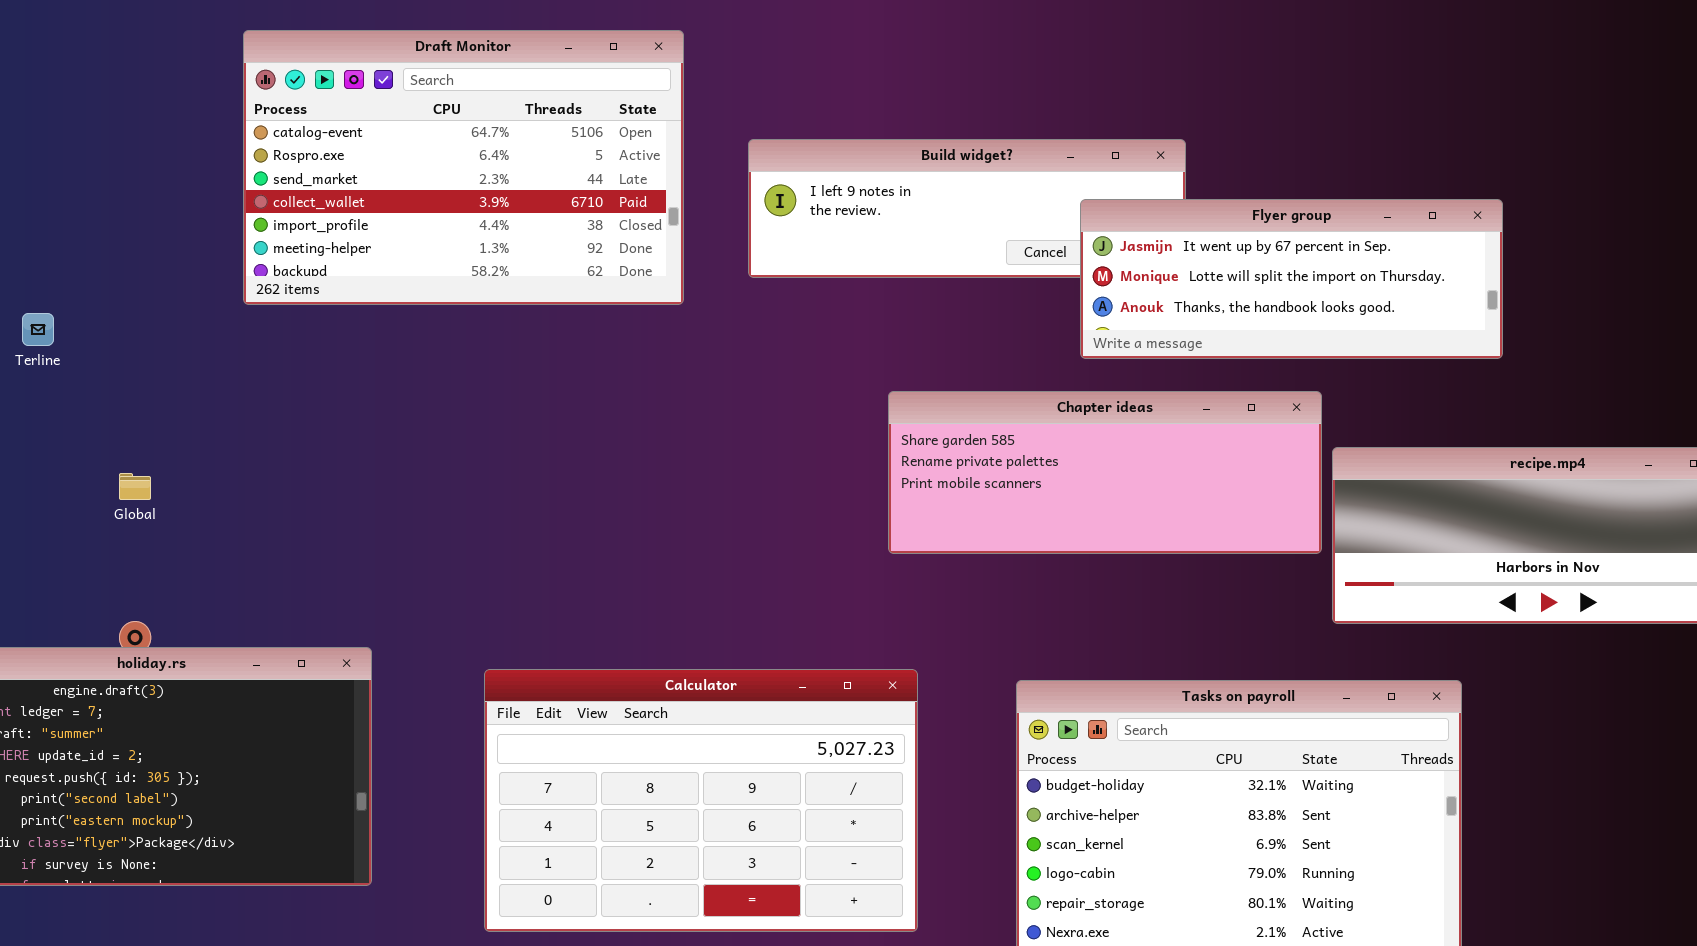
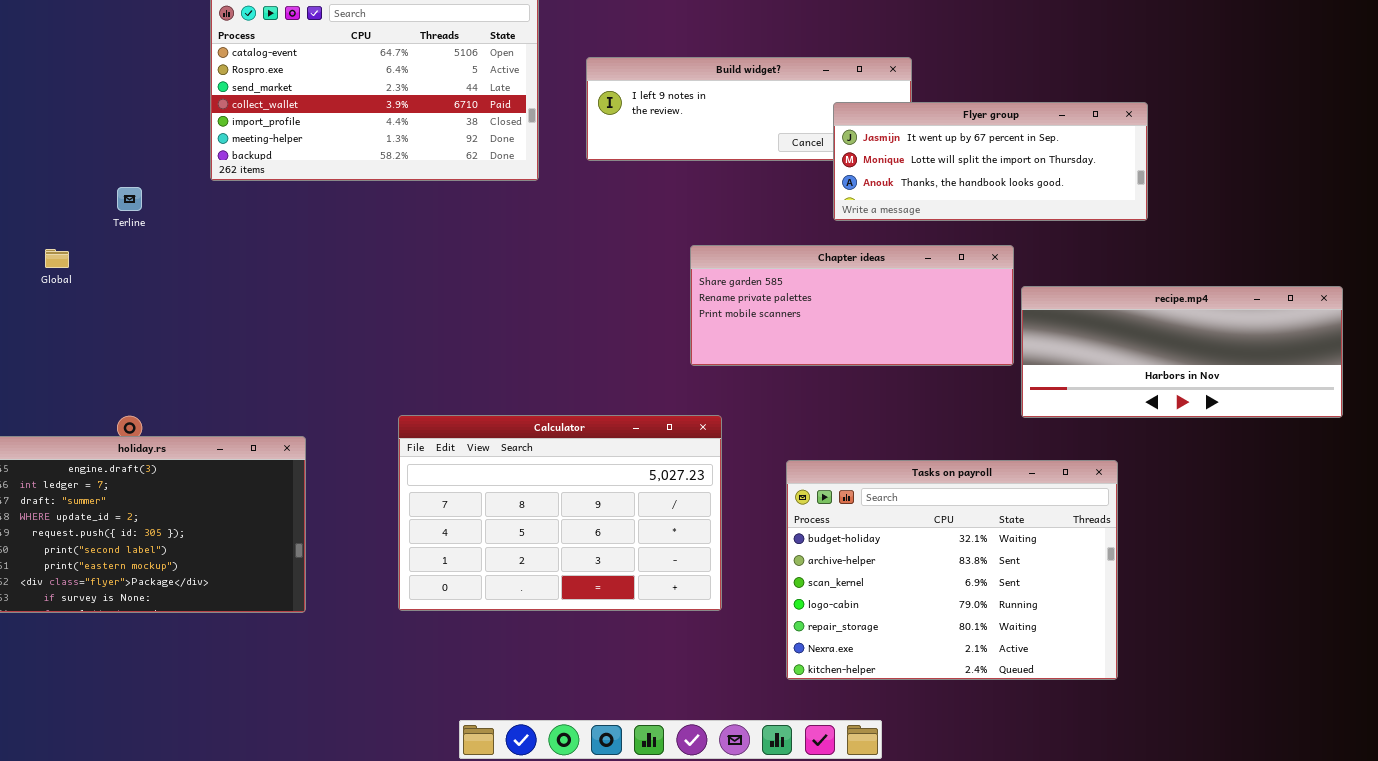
Terline: [22,313,54,346] -> [117,187,142,211], moved
Global: [119,473,151,500] -> [45,249,69,268], moved
Calculator: [484,669,918,932] -> [398,415,722,611], moved

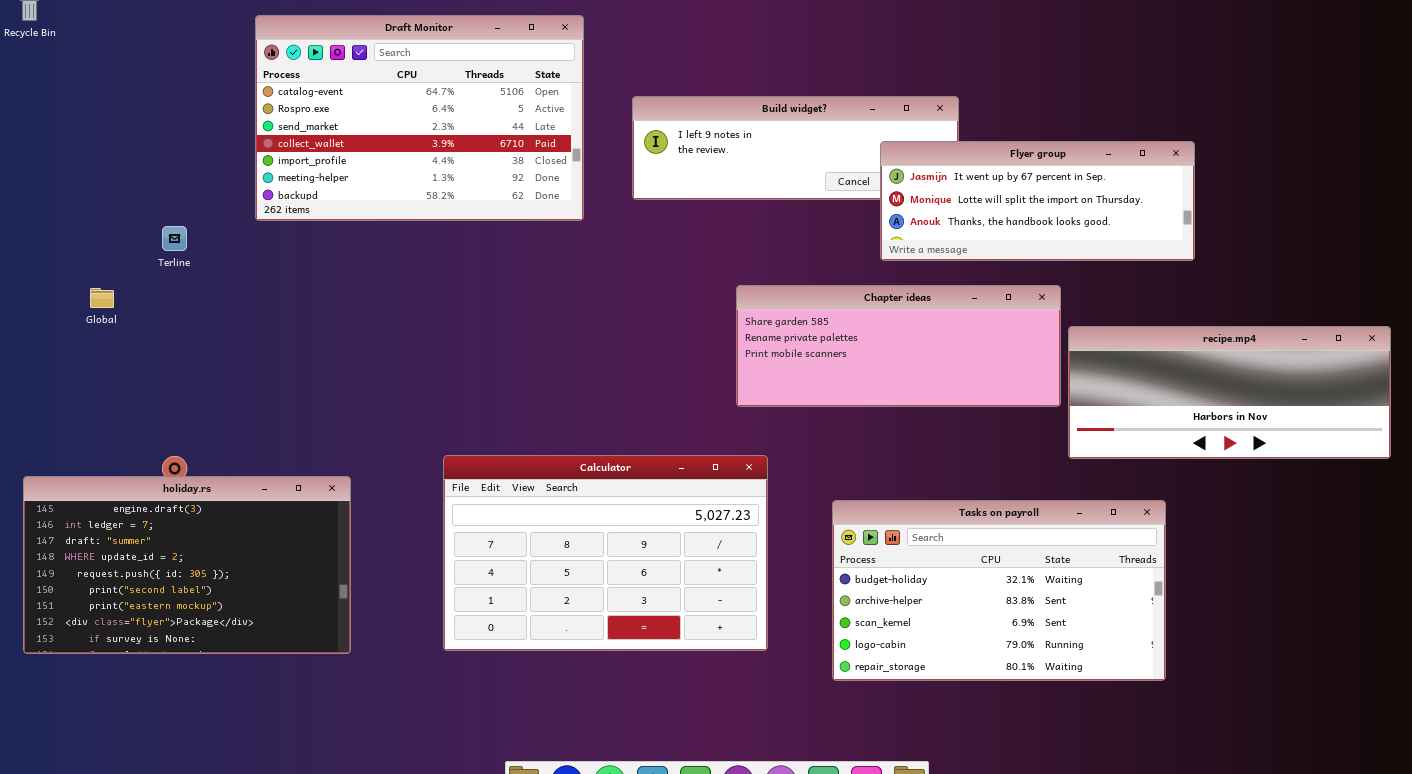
Tasks on payroll: [786,460,1118,680] -> [832,500,1166,681], resized

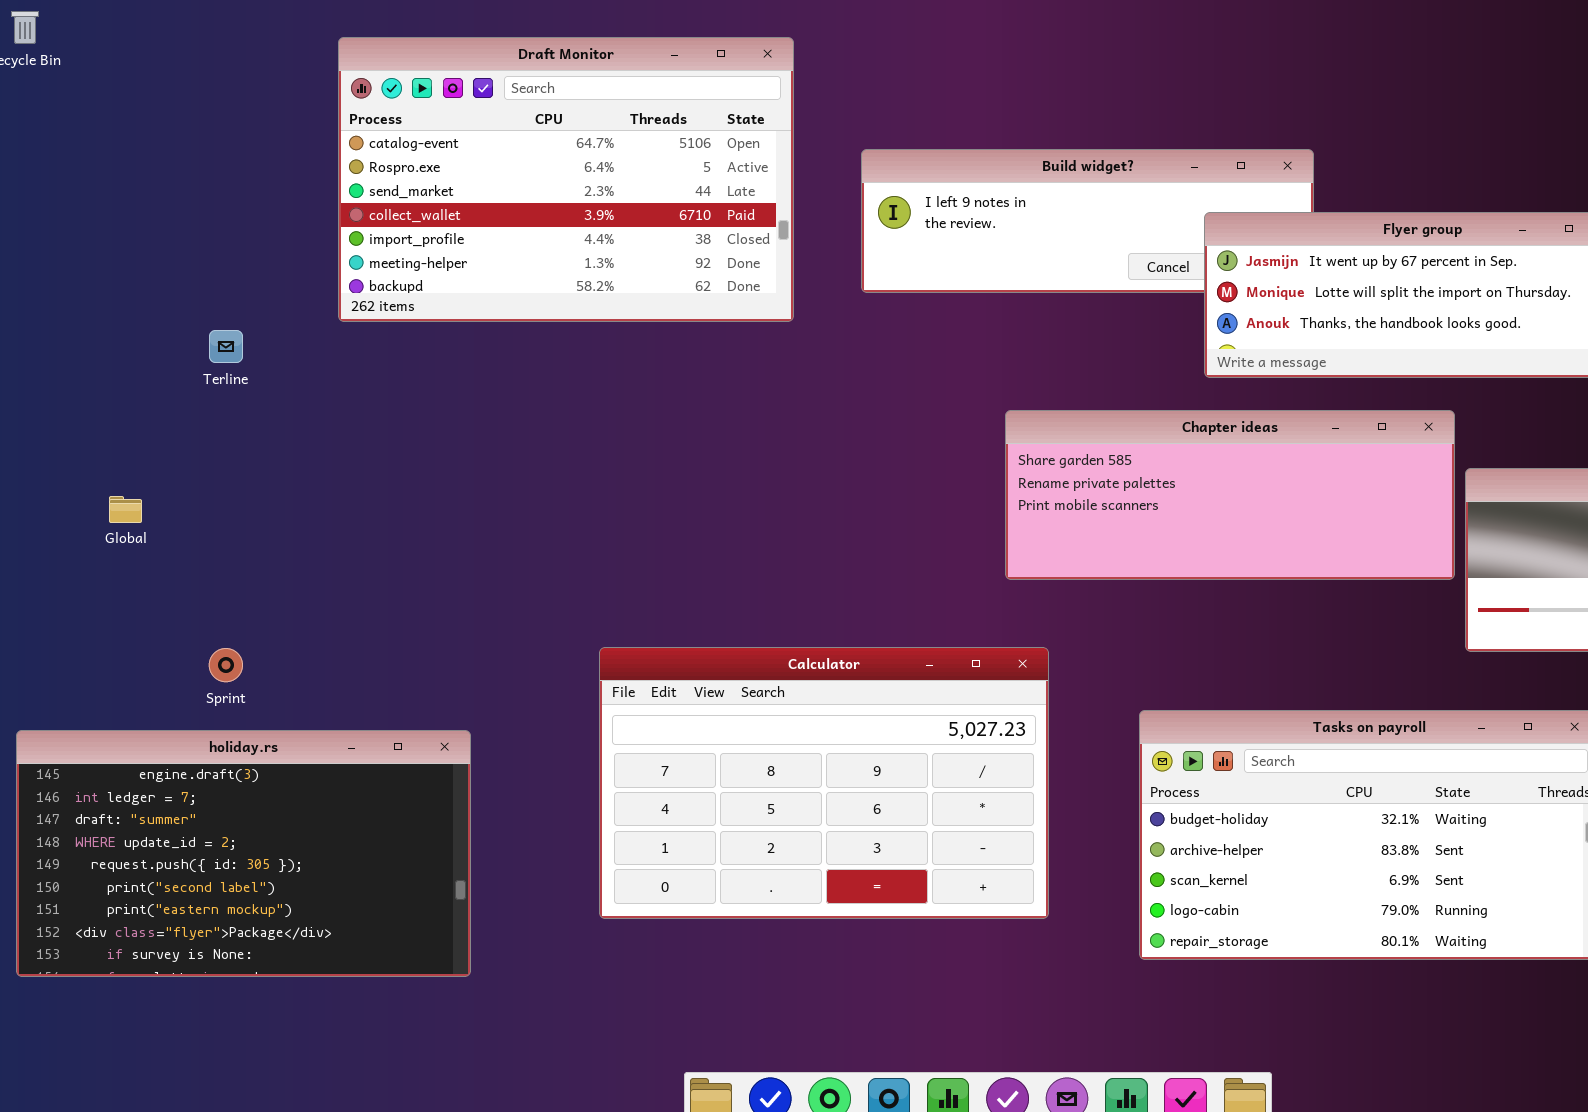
Global: [90,288,114,308] -> [109,496,142,523], moved
holiday.rs: [23,476,351,654] -> [16,730,471,977], moved

